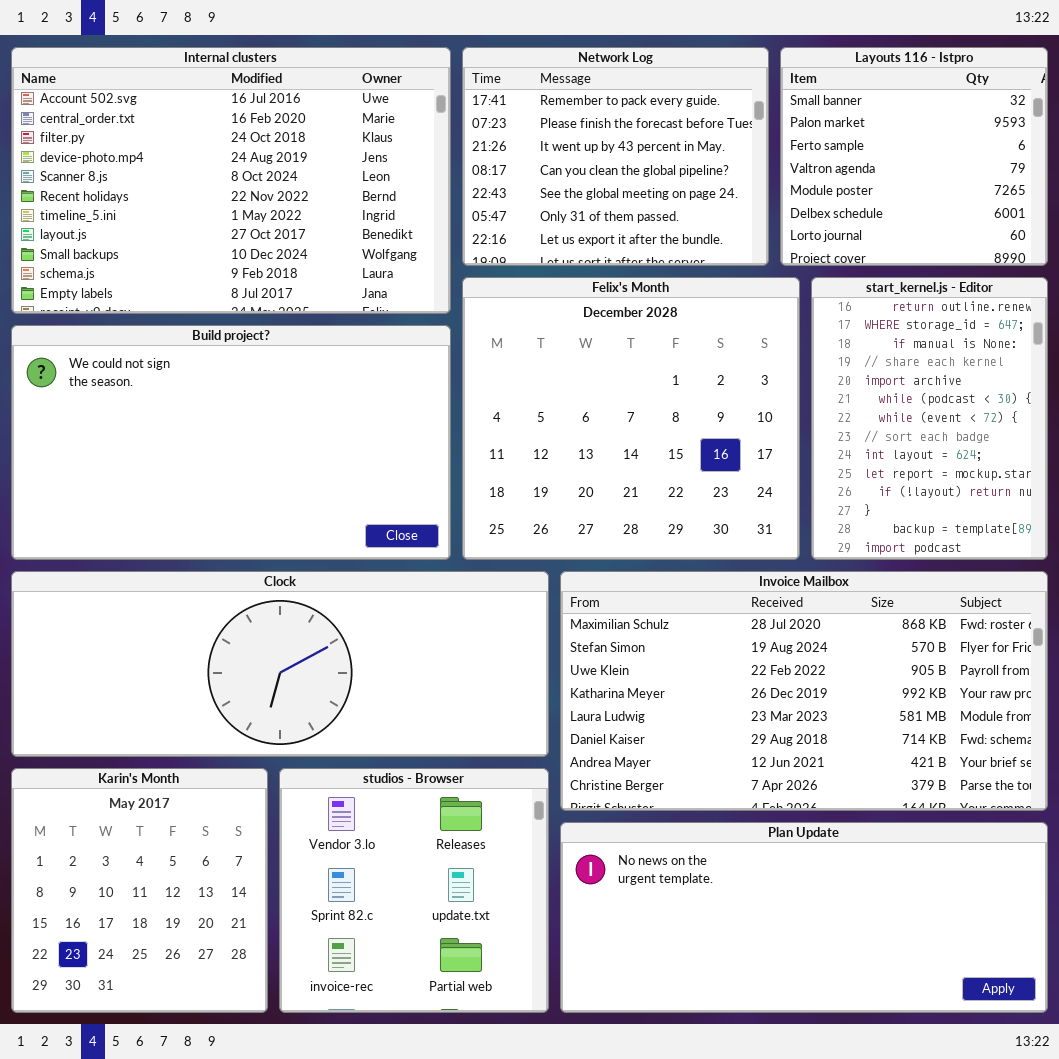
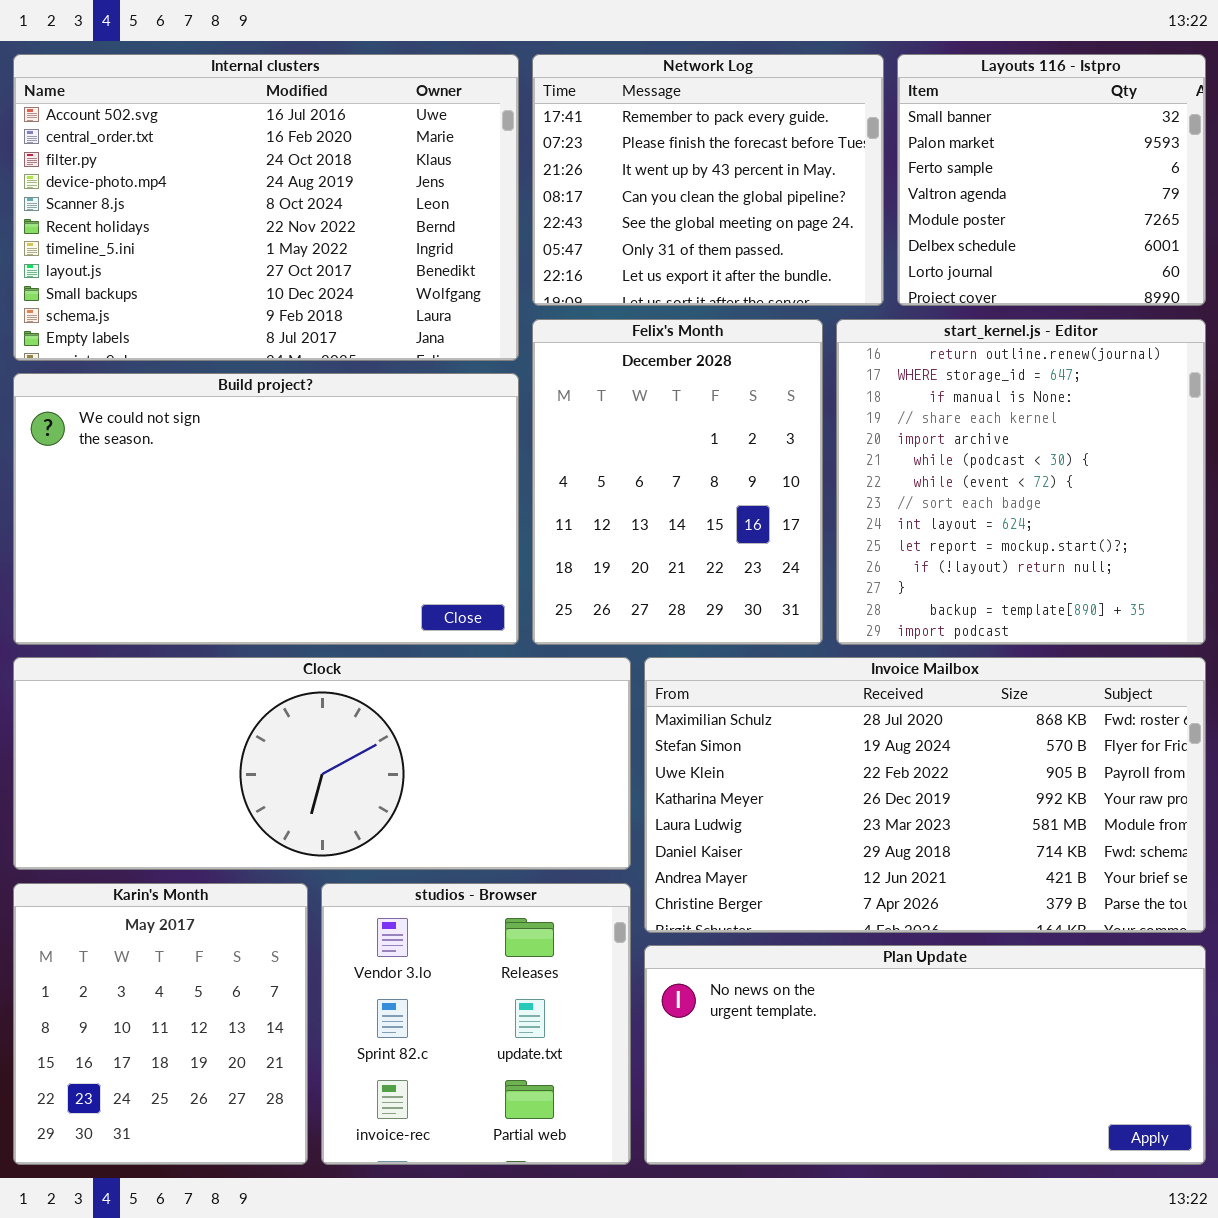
Felix's Month: [462,277,800,560] -> [532,319,823,645], resized
start_kernel.js - Editor: [811,277,1048,560] -> [836,319,1206,645], resized

